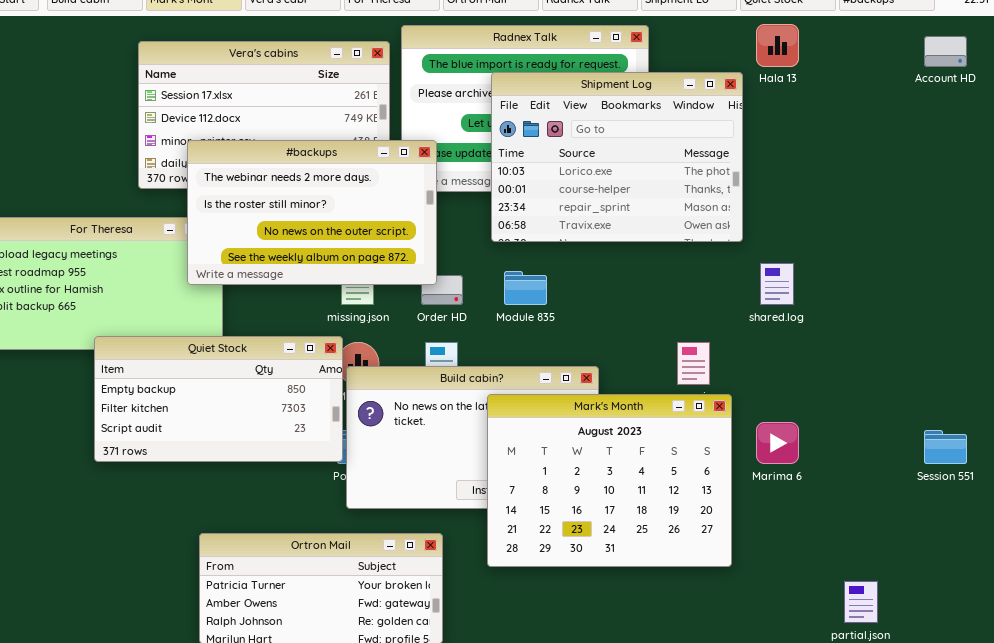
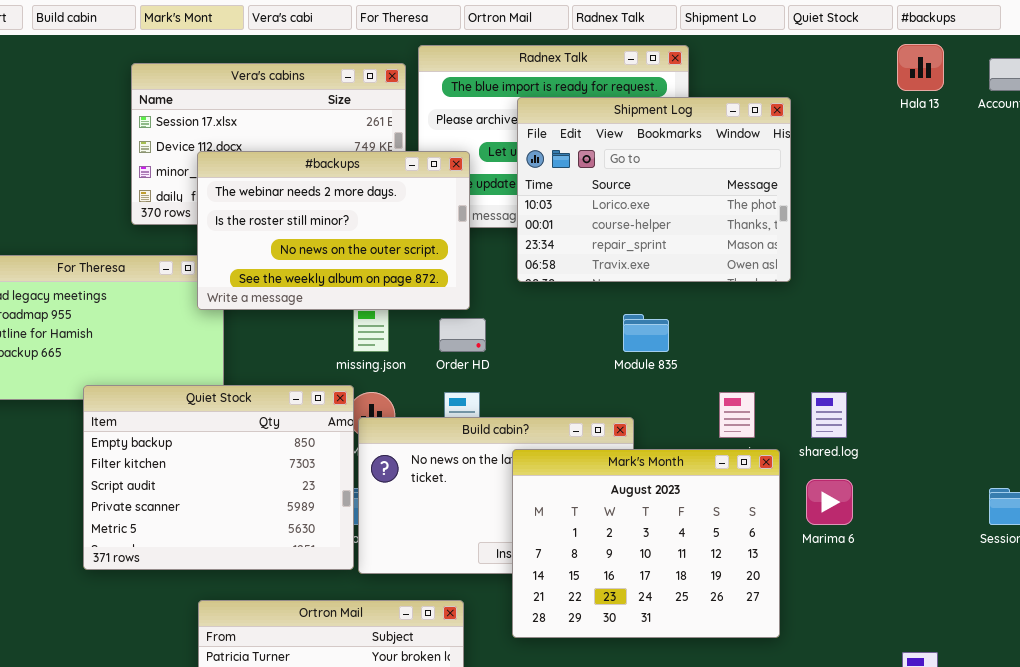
Hala 13: [756,24,799,67] -> [897,44,944,91], moved
#backups: [187,140,437,285] -> [197,151,470,310], moved
shared.log: [760,263,794,305] -> [811,392,847,438], moved
Module 835: [504,271,547,305] -> [623,314,669,352], moved
Quiet Stock: [94,336,343,462] -> [83,385,354,570], resized

